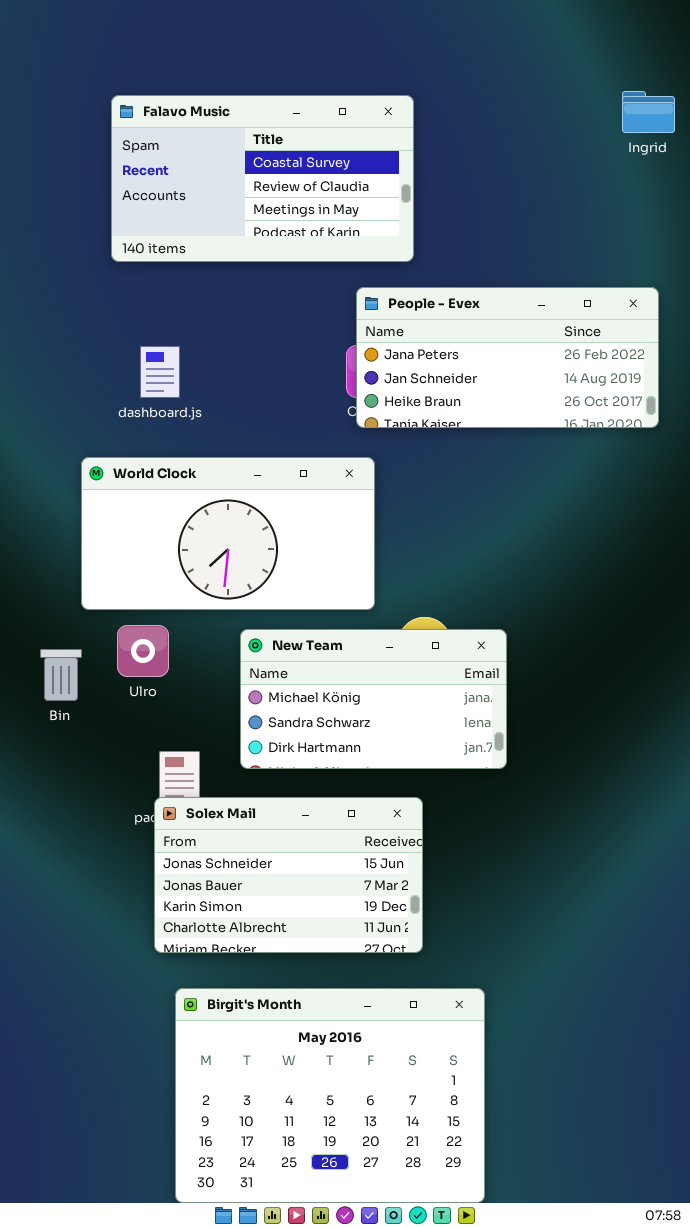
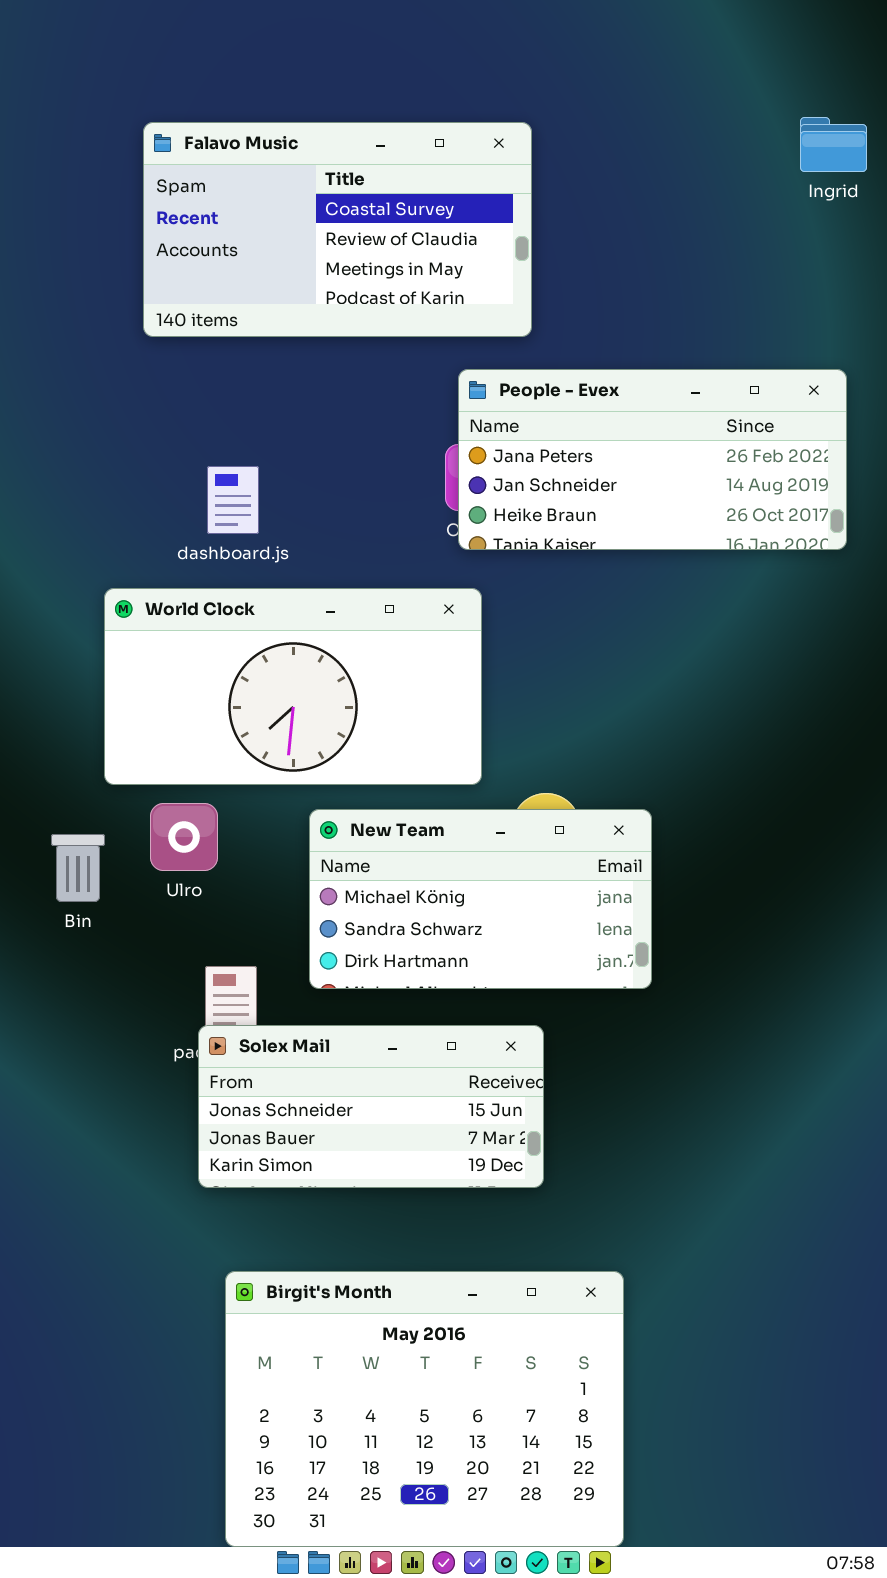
dashboard.js: [140,346,180,398] -> [207,466,259,534], moved
Solex Mail: [154,797,423,953] -> [198,1025,544,1188], resized

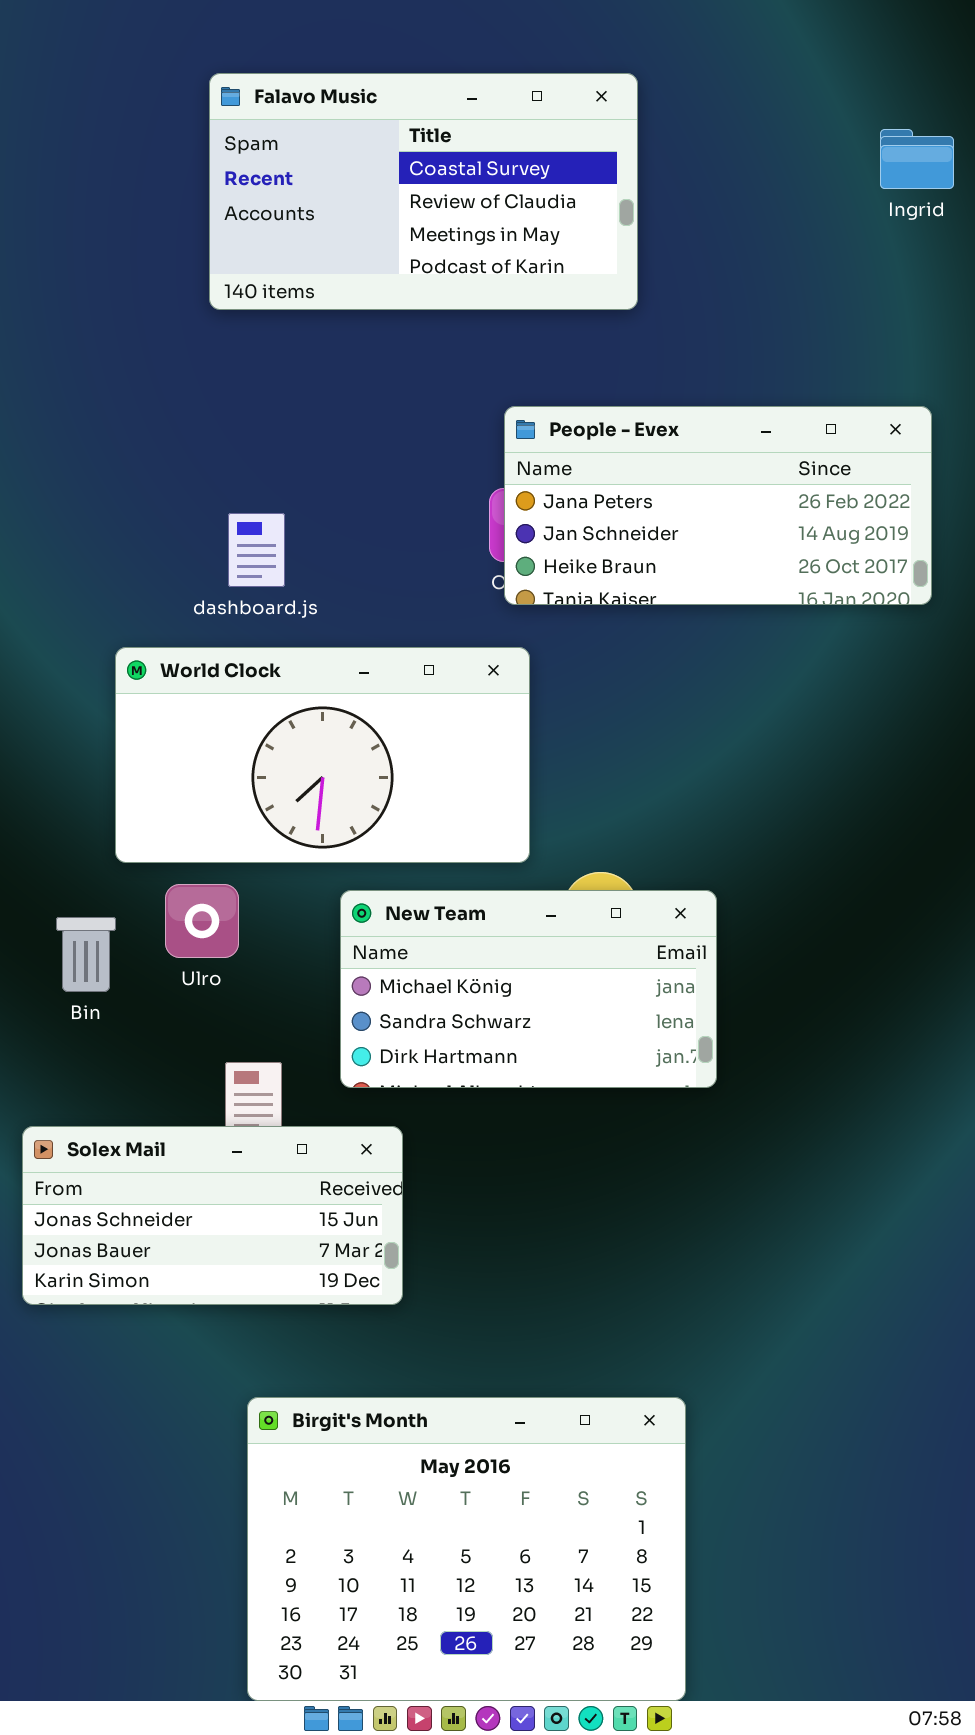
Falavo Music: [143,122,532,337] -> [209,73,638,310], moved
Solex Mail: [198,1025,544,1188] -> [22,1126,403,1305], moved

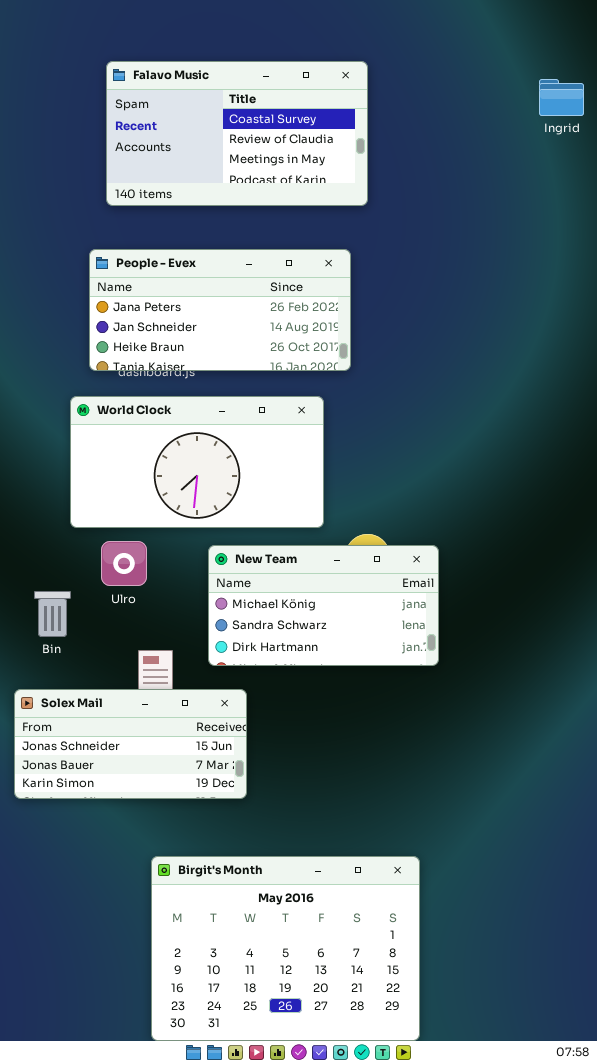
Falavo Music: [209,73,638,310] -> [106,61,368,206], moved
People - Evex: [504,406,932,605] -> [89,249,351,371], moved
Bin: [56,917,116,992] -> [34,591,71,637], moved

